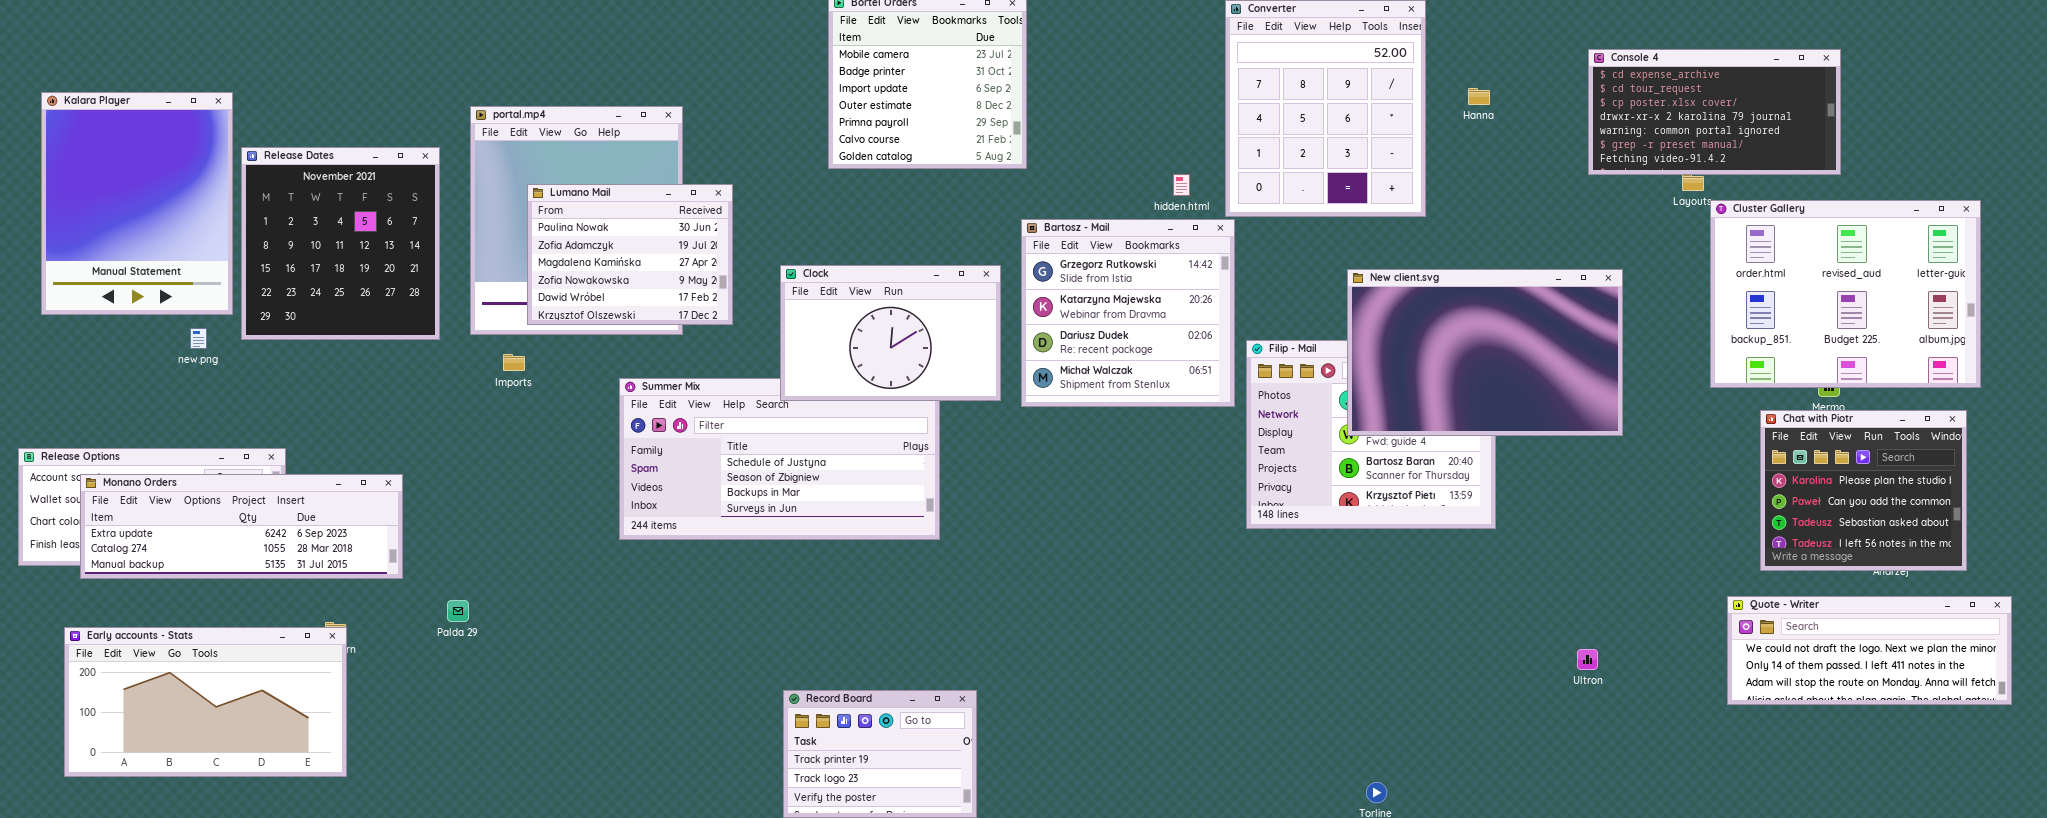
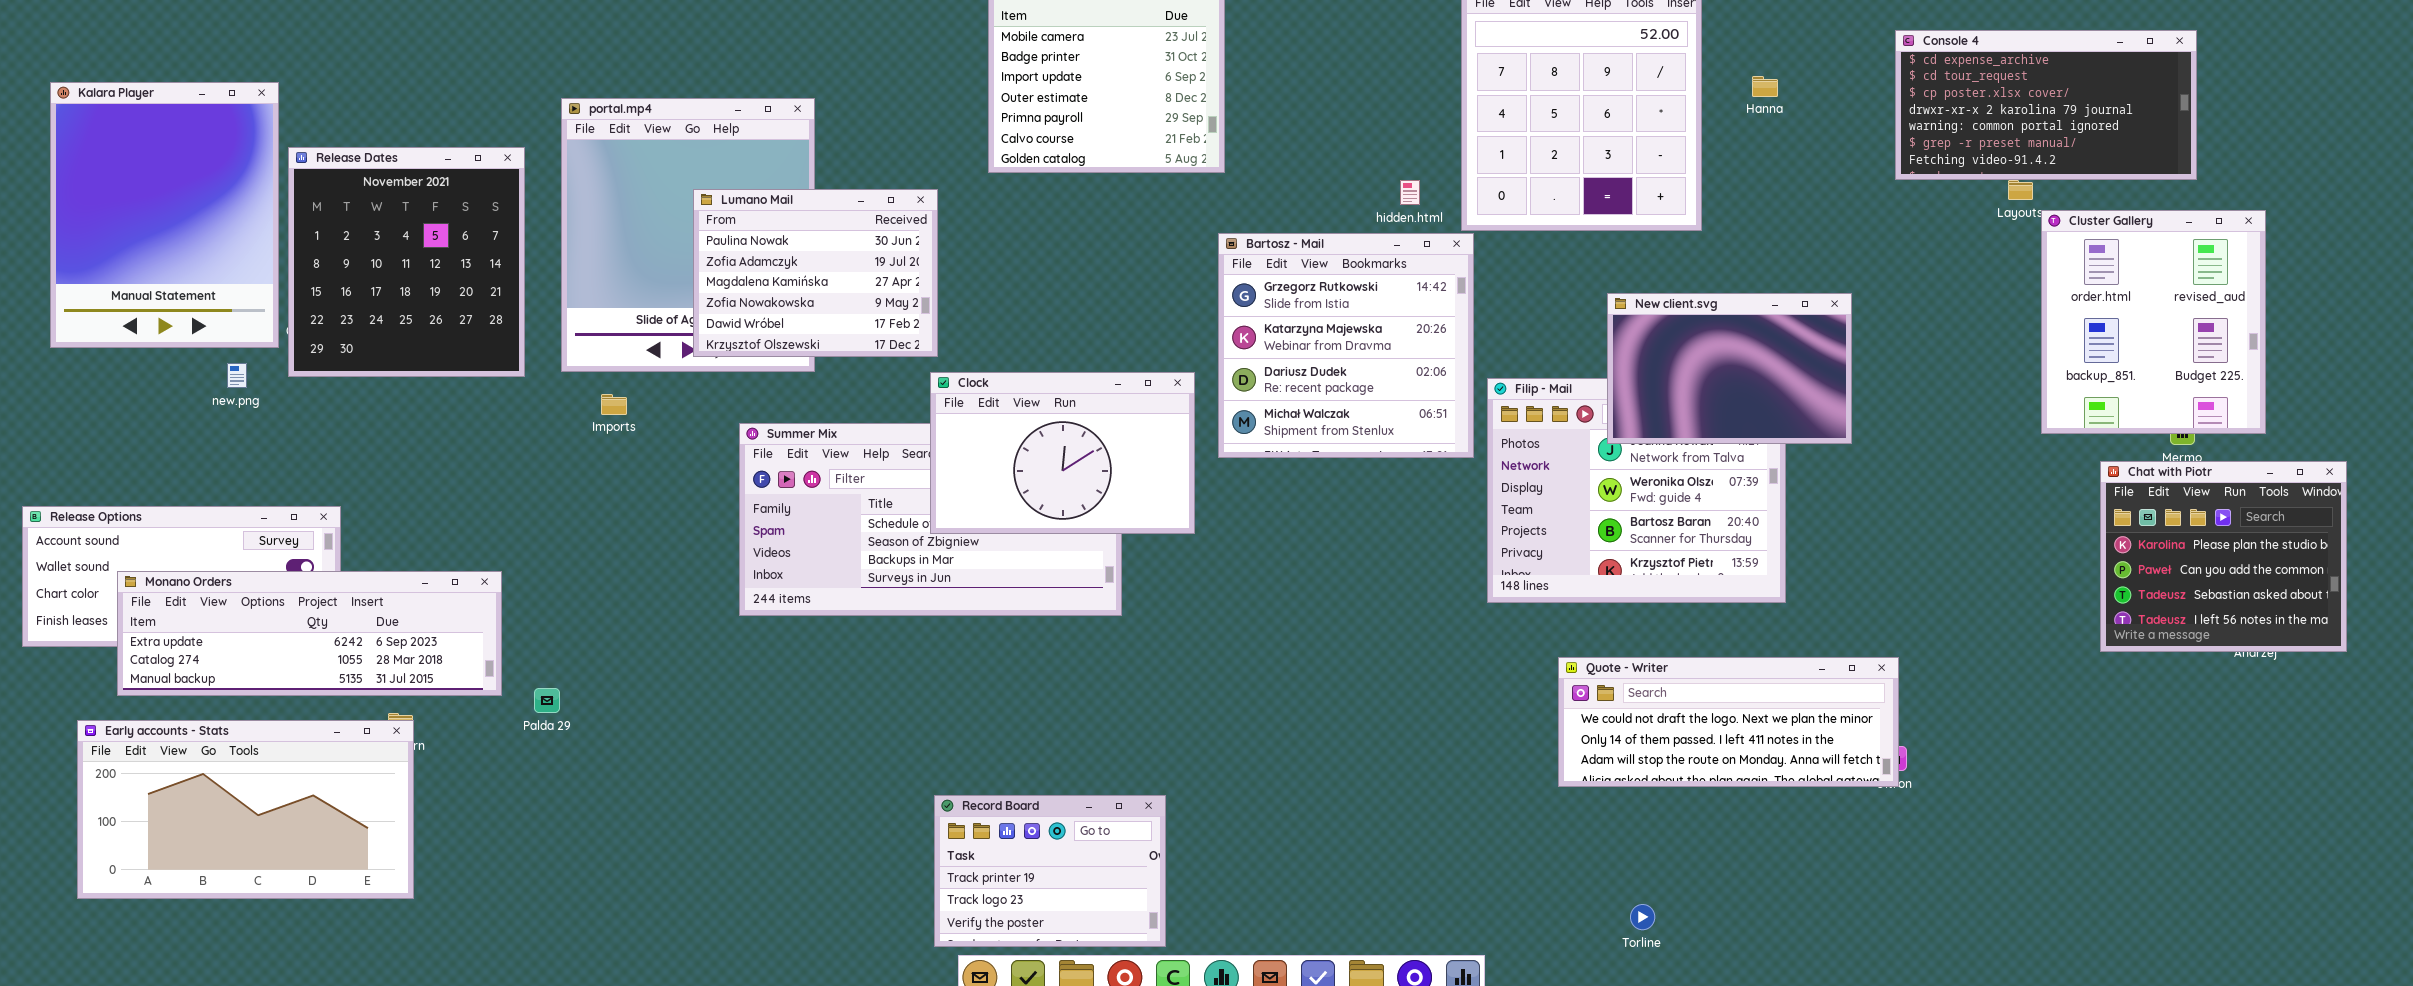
Lumano Mail: [527,184,733,325] -> [693,189,938,357], moved
Cluster Gallery: [1710,200,1981,388] -> [2041,210,2266,434], resized
Clock: [780,265,1001,401] -> [930,372,1195,534], moved
New client.svg: [1347,269,1623,436] -> [1607,293,1852,444], resized
Monano Orders: [80,474,403,579] -> [117,571,502,696], moved
Quote - Writer: [1727,596,2012,705] -> [1558,657,1899,787], moved

